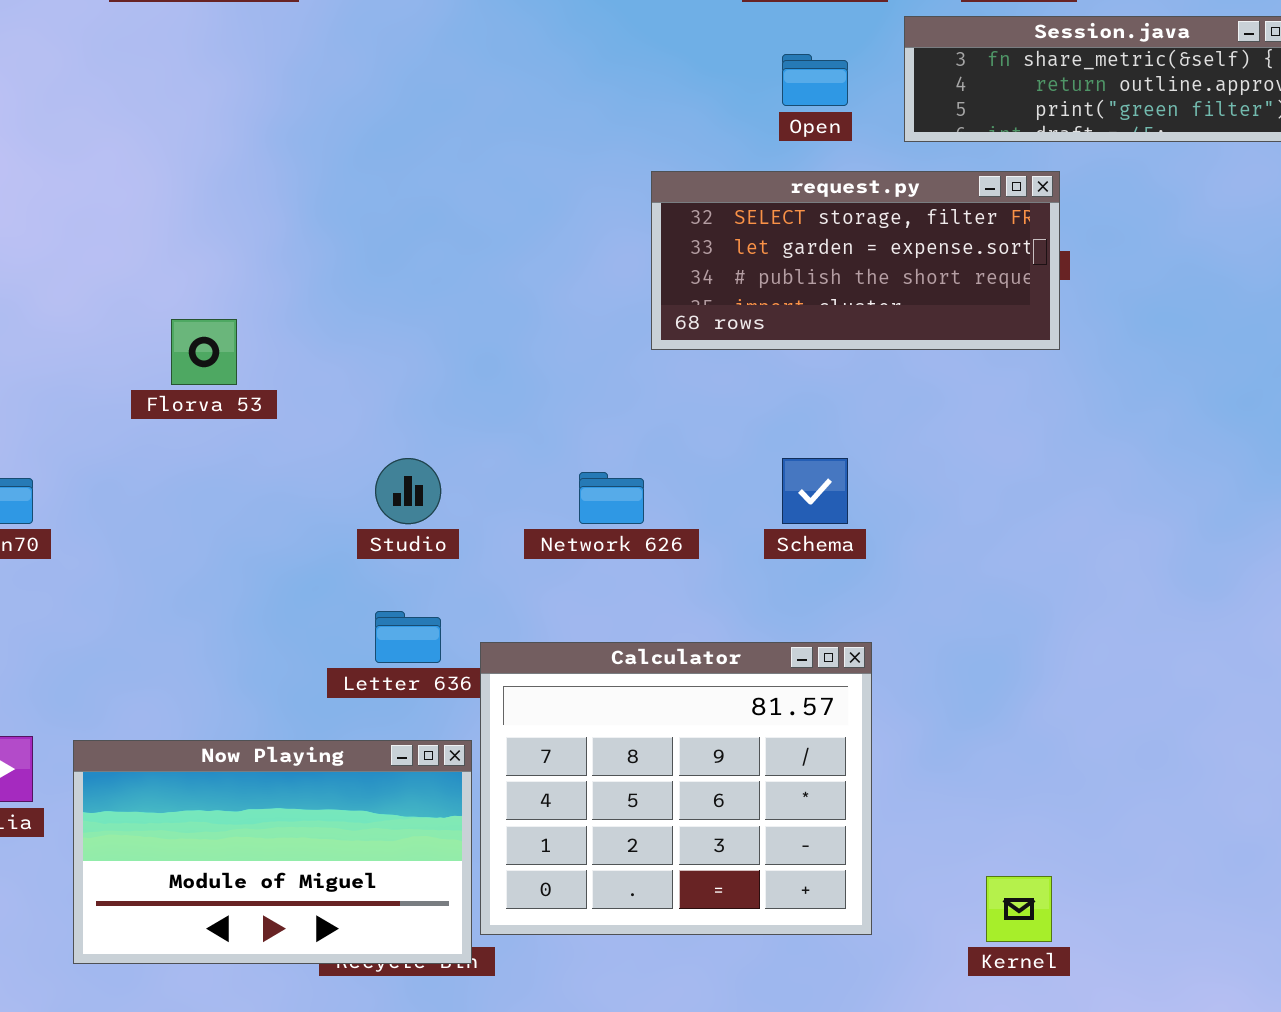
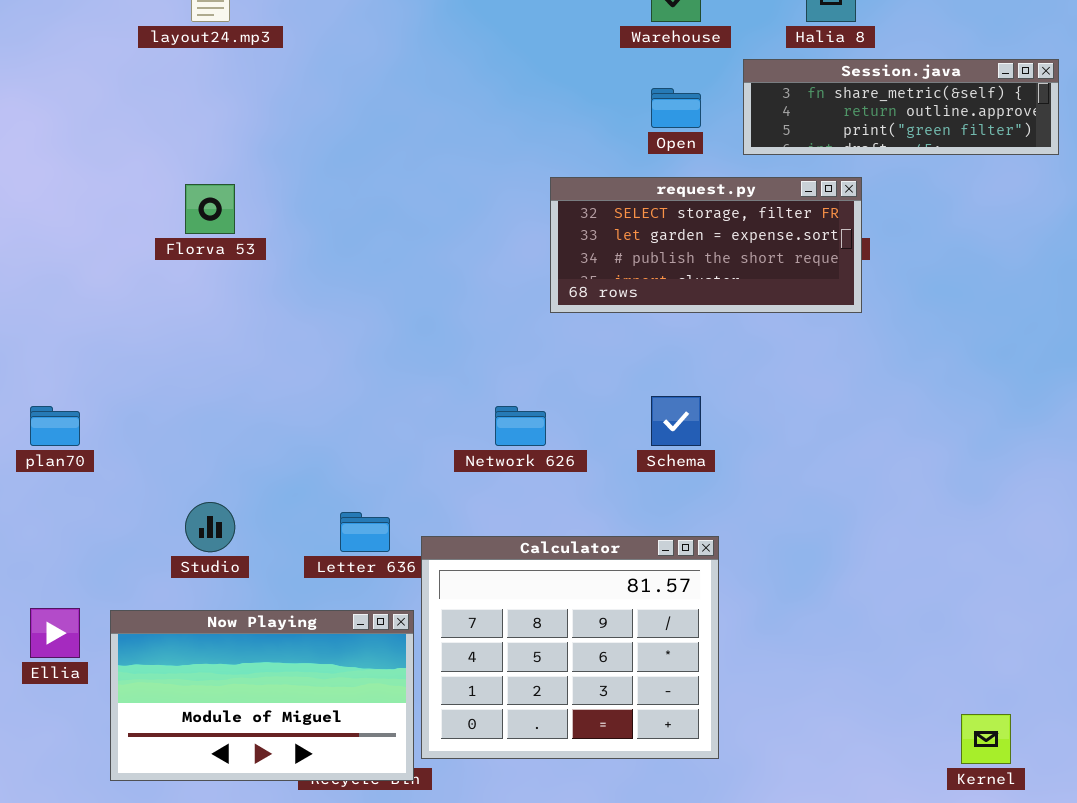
Florva 53: [171,319,237,385] -> [185,184,235,234], moved
Studio: [375,458,441,524] -> [185,502,235,552], moved
Kernel: [986,876,1052,942] -> [961,714,1011,764], moved

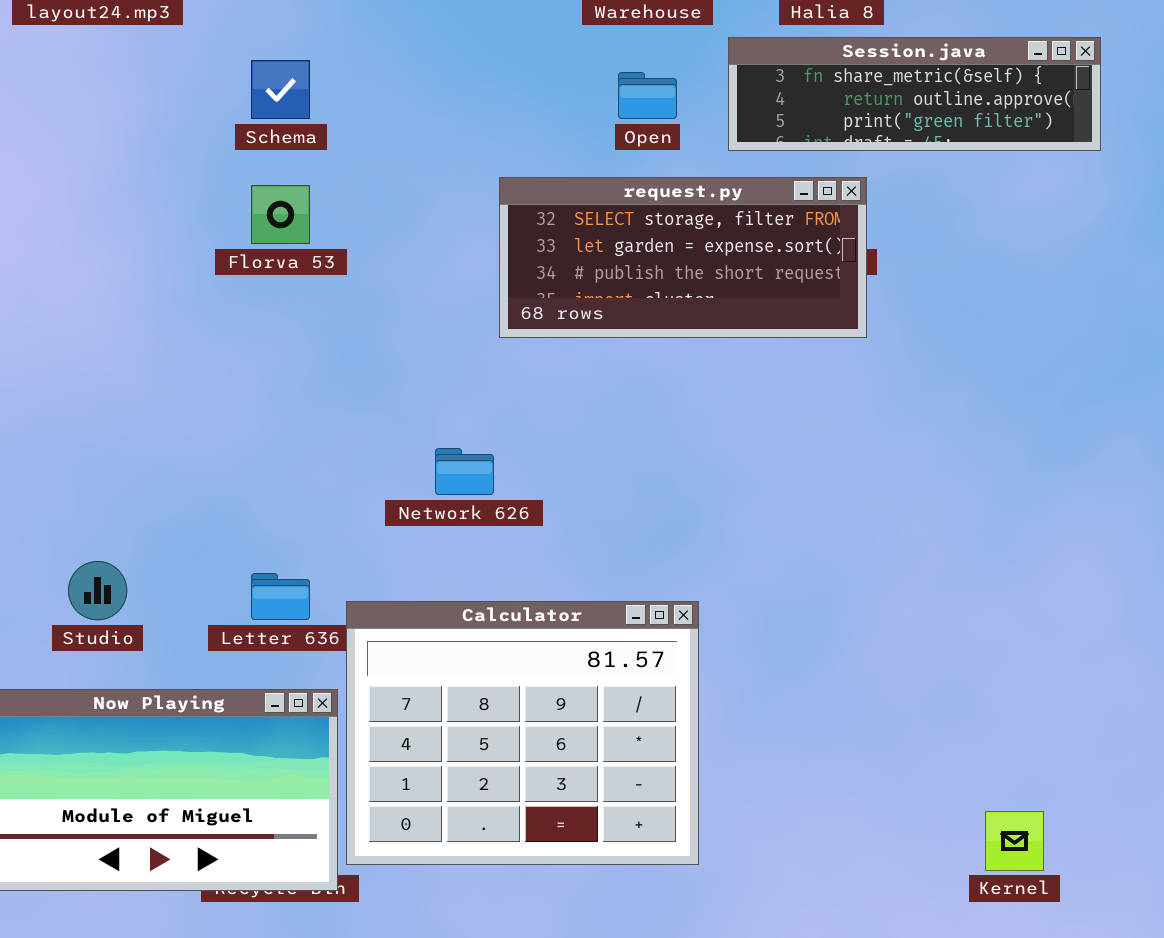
Florva 53: [185,184,235,234] -> [251,185,310,244], moved
Schema: [651,396,701,446] -> [251,60,310,119], moved

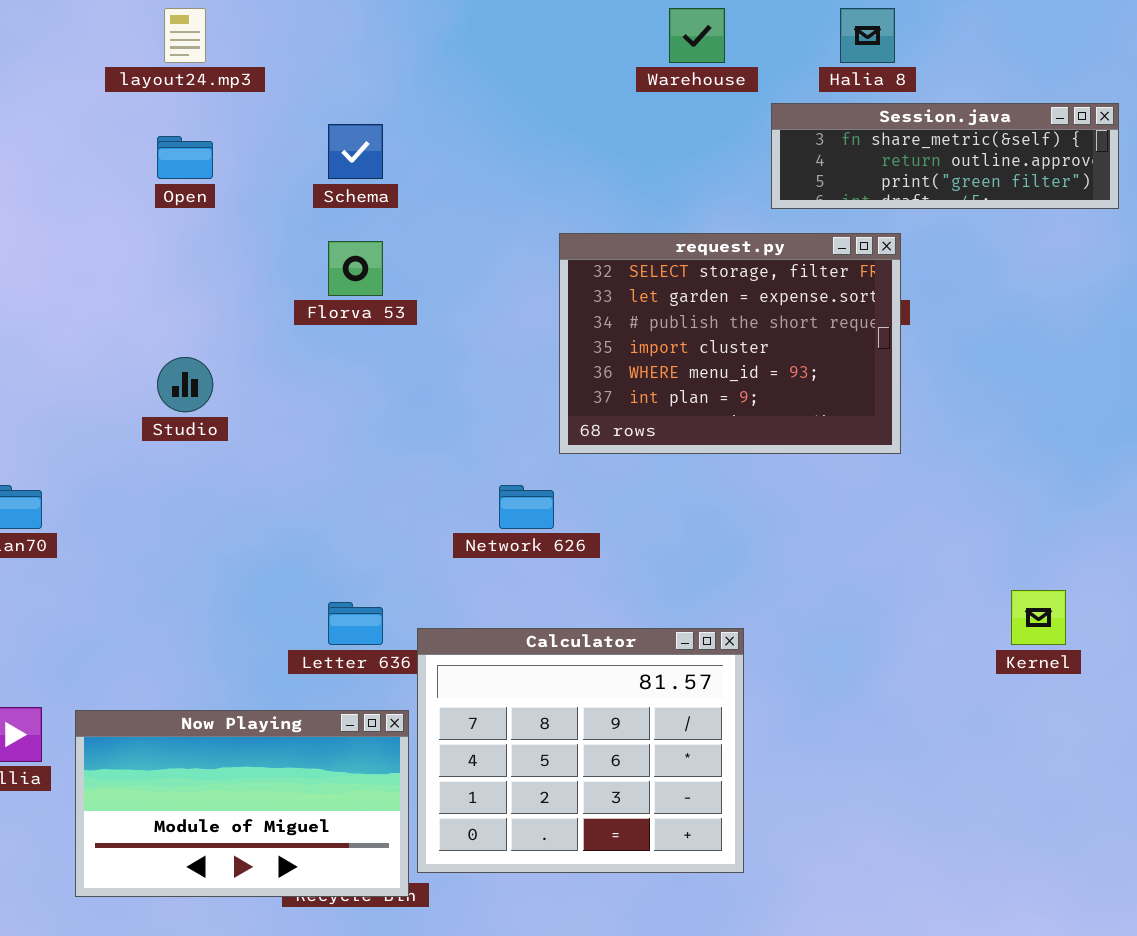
Open: [618,72,677,119] -> [157,136,213,179], moved
request.py: [499,177,867,338] -> [559,233,901,454], resized
Studio: [68,561,127,620] -> [157,357,213,412], moved
Kernel: [985,811,1044,871] -> [1011,590,1066,645], moved

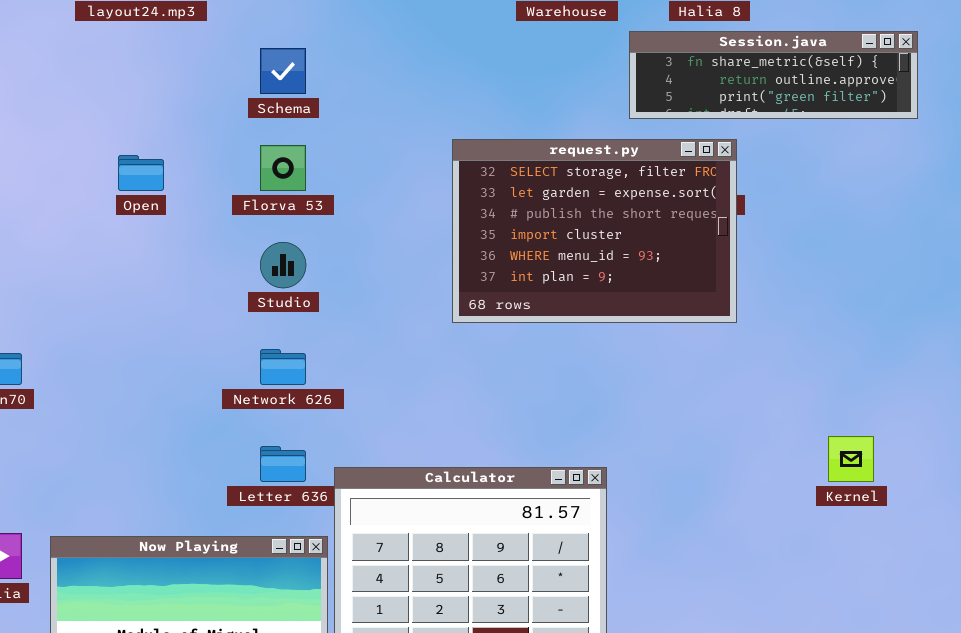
Open: [157,136,213,179] -> [118,155,164,191], moved
Studio: [157,357,213,412] -> [260,242,306,288], moved
Network 626: [499,485,554,529] -> [260,349,306,385], moved

